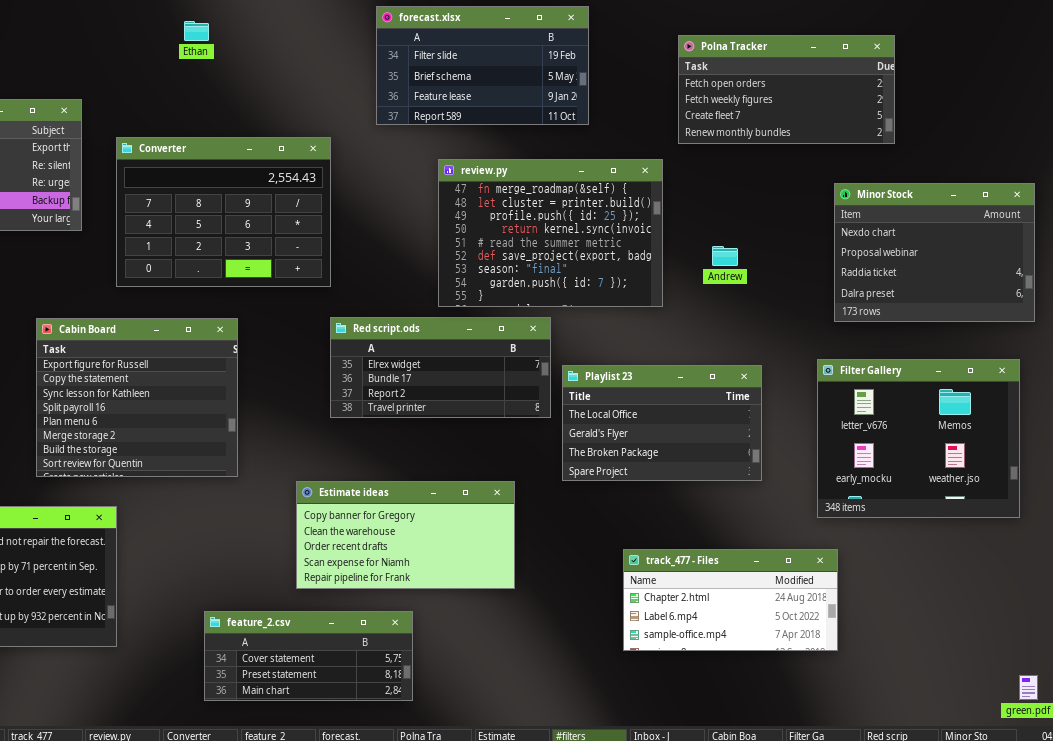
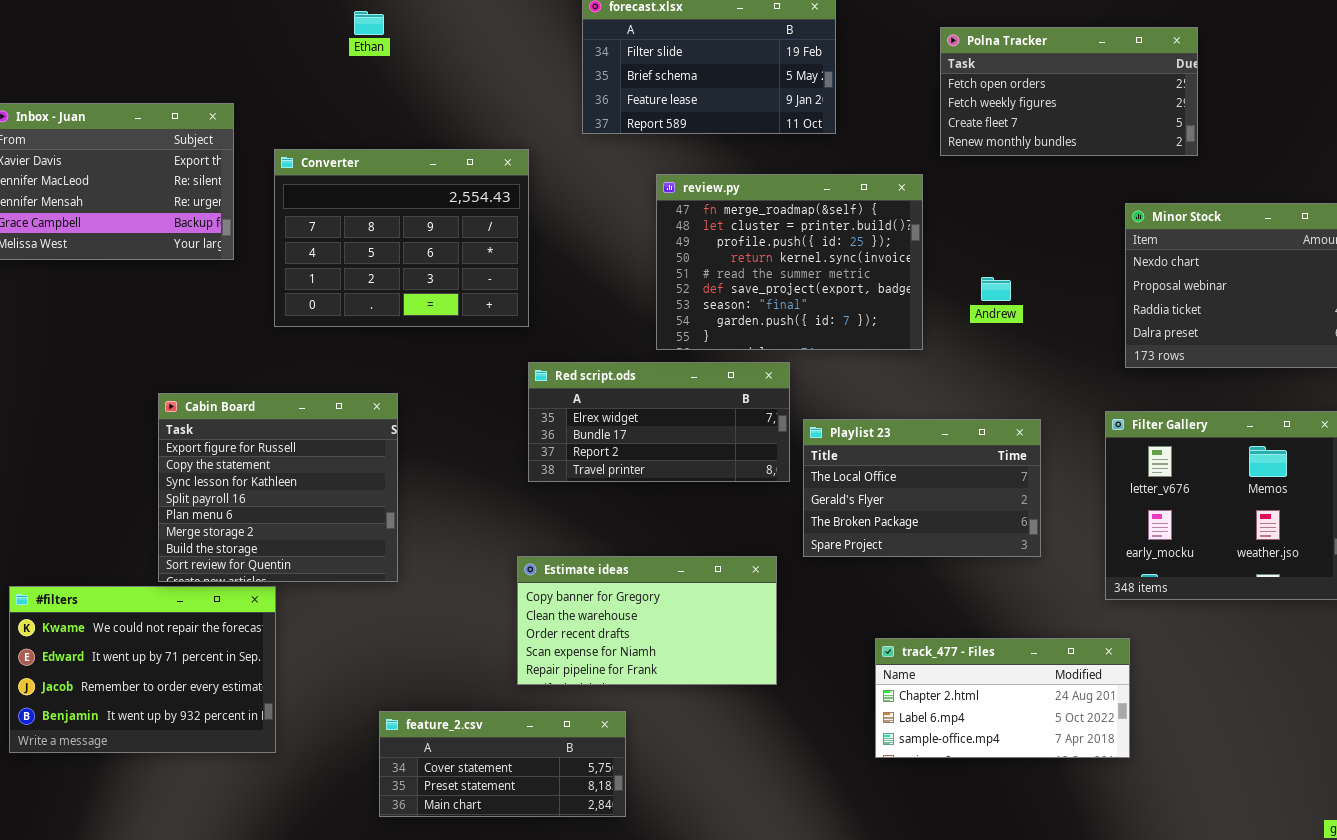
Cabin Board: [36,318,238,477] -> [158,393,398,582], moved
Estimate ideas: [296,481,515,589] -> [517,556,777,685], moved

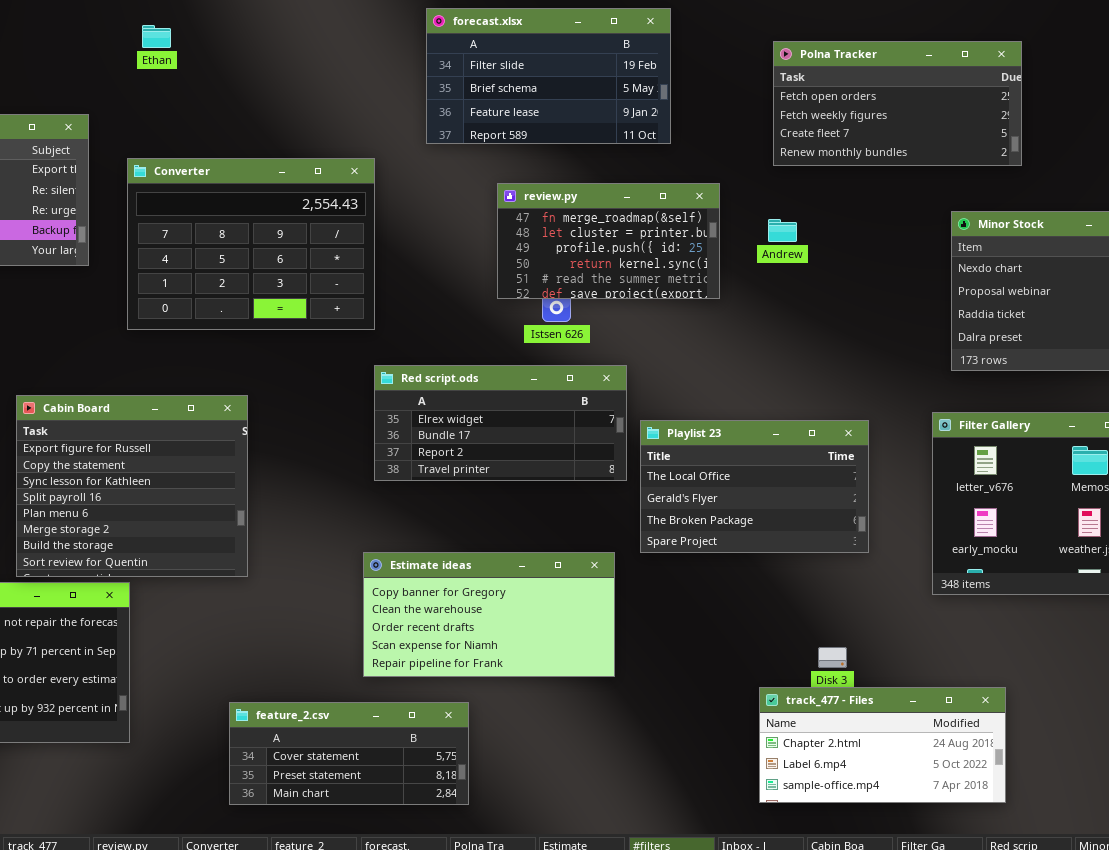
Ethan: [354,11,384,35] -> [142,25,171,48], moved
review.py: [656,174,923,350] -> [497,183,720,299], resized
Andrew: [981,277,1011,301] -> [768,219,797,242], moved
track_477 - Files: [875,638,1130,758] -> [759,687,1006,803], moved

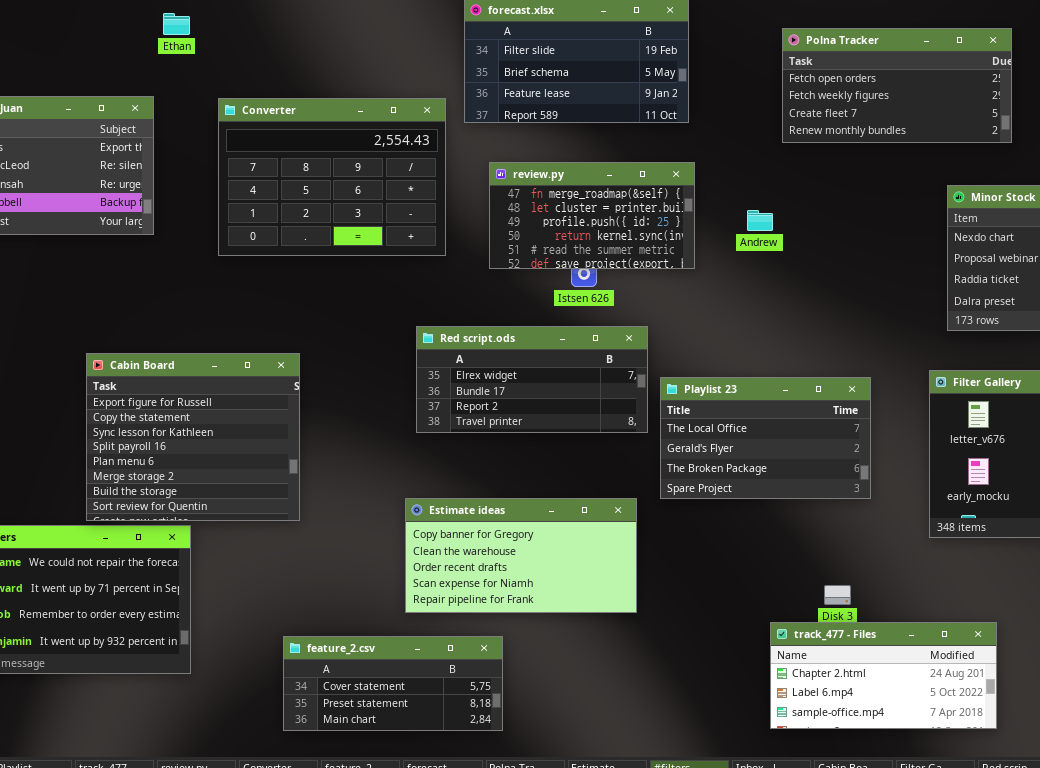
Ethan: [142,25,171,48] -> [163,13,190,35], moved
Converter: [127,158,375,330] -> [218,98,446,256], moved
review.py: [497,183,720,299] -> [489,162,695,269], moved
Andrew: [768,219,797,242] -> [747,210,773,231], moved

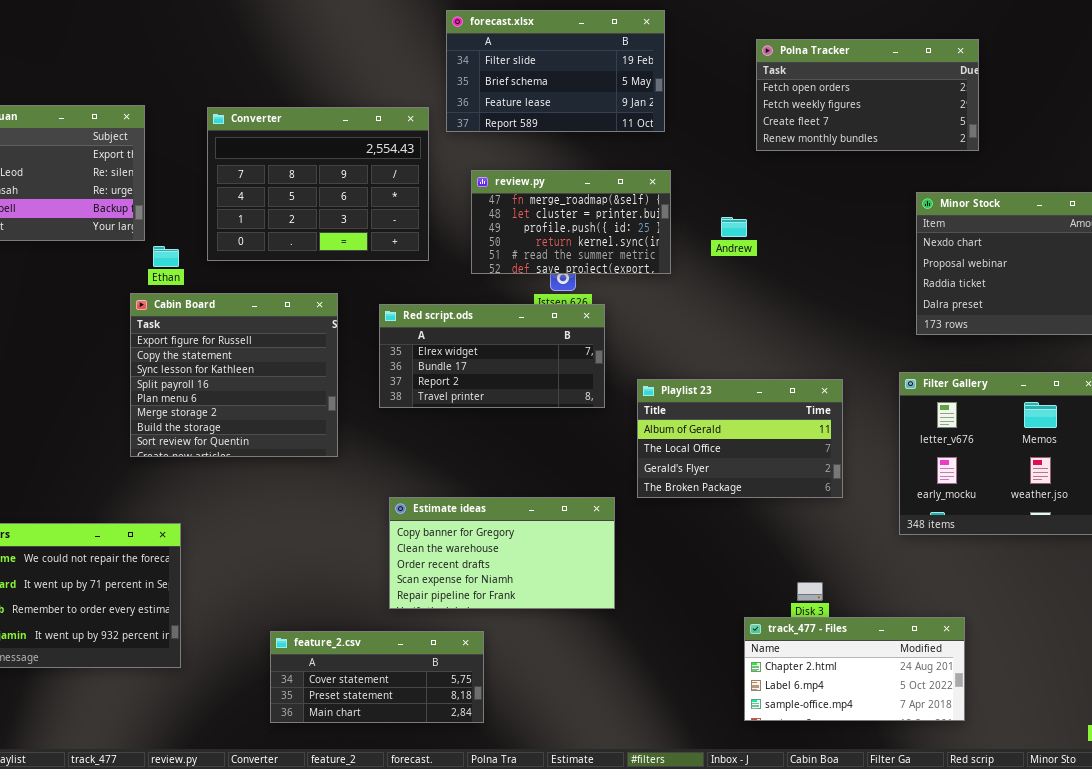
Ethan: [163,13,190,35] -> [153,246,179,267], moved
Red script.ods: [416,326,648,433] -> [379,304,605,408], moved
Cabin Board: [86,353,300,521] -> [130,293,338,457], moved
Playlist 23: [660,377,871,499] -> [637,379,843,498], scrolled up 1 row

